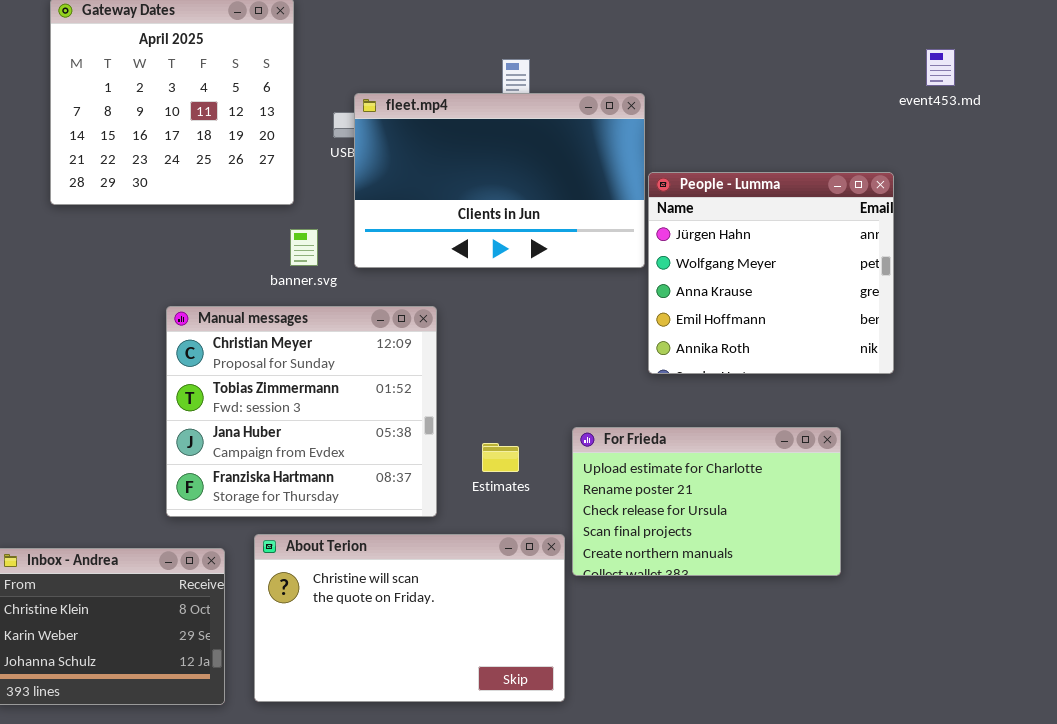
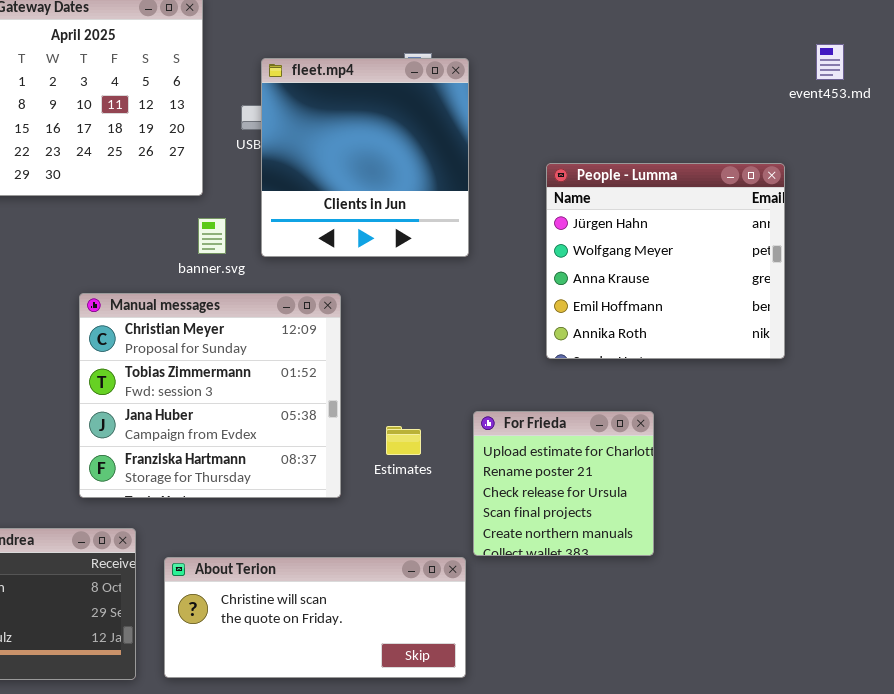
fleet.mp4: [354,93,645,268] -> [261,58,469,257], resized
For Frieda: [572,427,841,576] -> [473,411,654,556], resized
About Terion: [254,534,565,702] -> [164,557,466,678], resized

